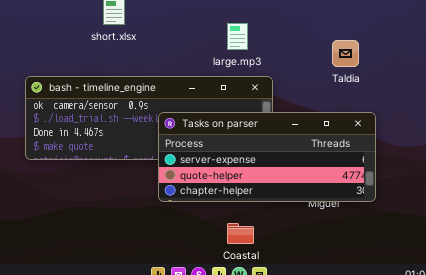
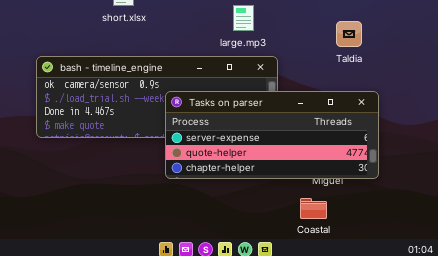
Coastal: [227,223,254,244] -> [300,198,327,219], moved

